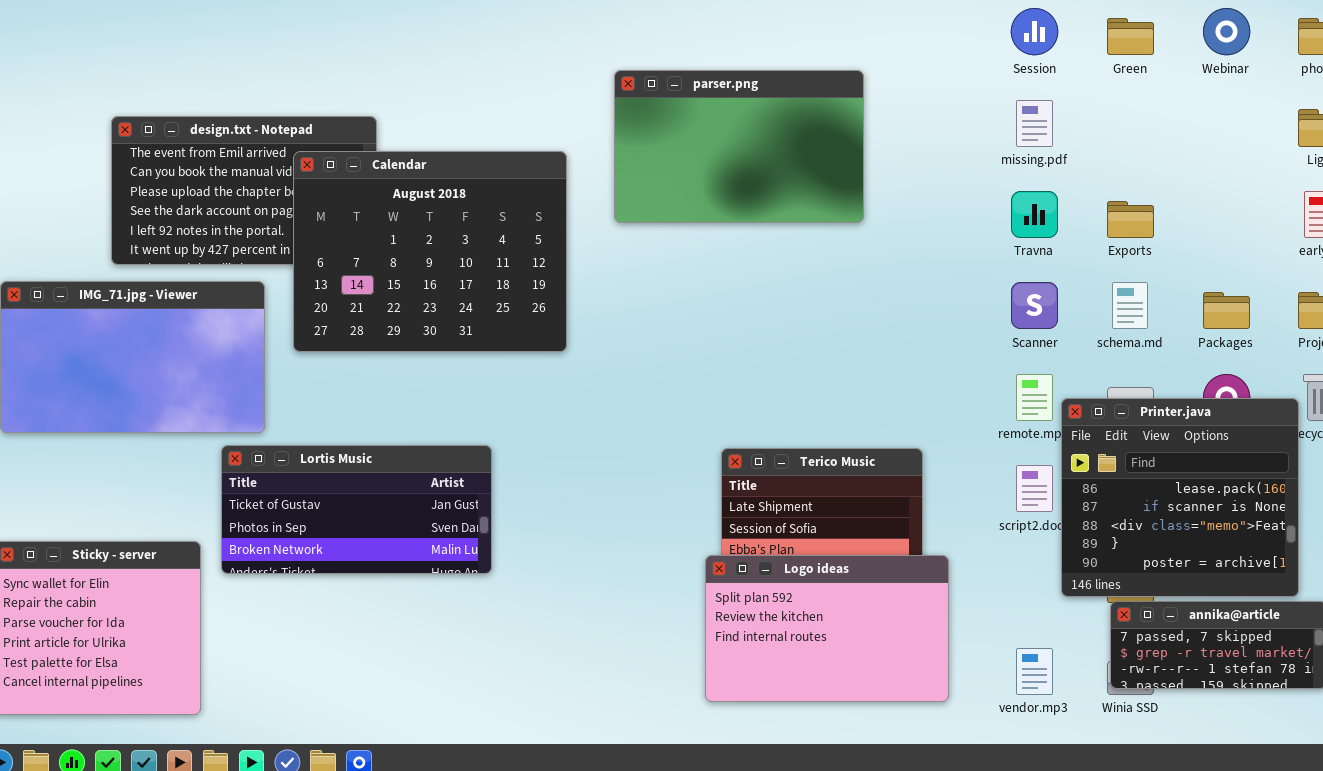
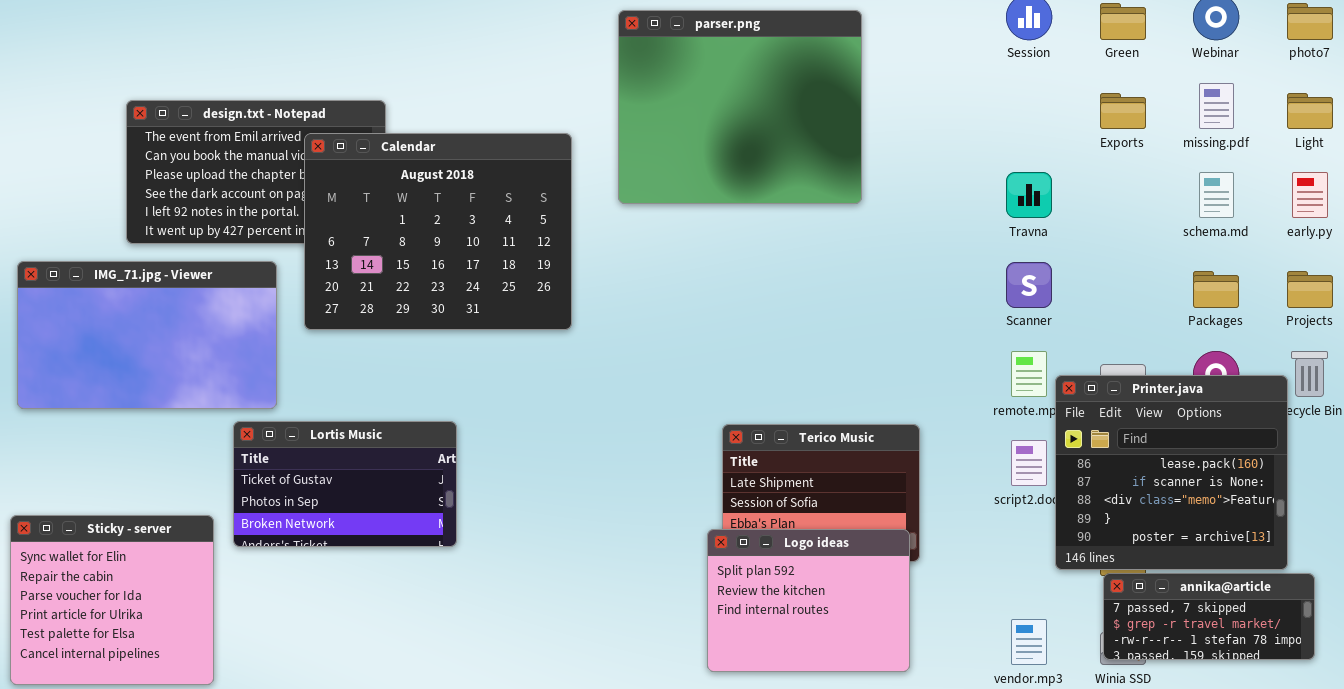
parser.png: [614,70,864,223] -> [618,10,862,204], resized
missing.pdf: [1016,100,1053,147] -> [1199,83,1234,129], moved
Exports: [1107,201,1154,238] -> [1100,93,1146,129], moved
schema.md: [1112,282,1148,329] -> [1199,172,1234,218], moved
Lortis Music: [221,445,492,574] -> [233,421,457,547], resized
Logo ideas: [705,555,949,702] -> [707,529,910,672], resized

